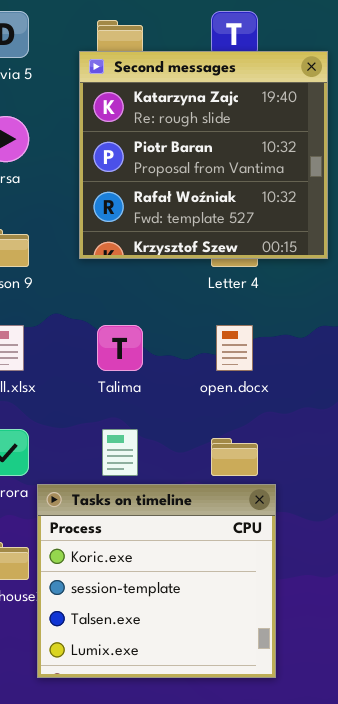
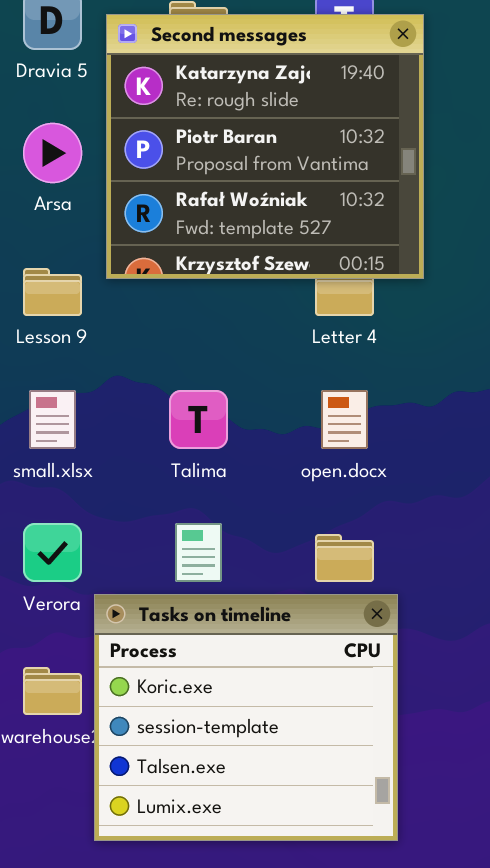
Second messages: [79,51,328,259] -> [106,14,424,279], moved

